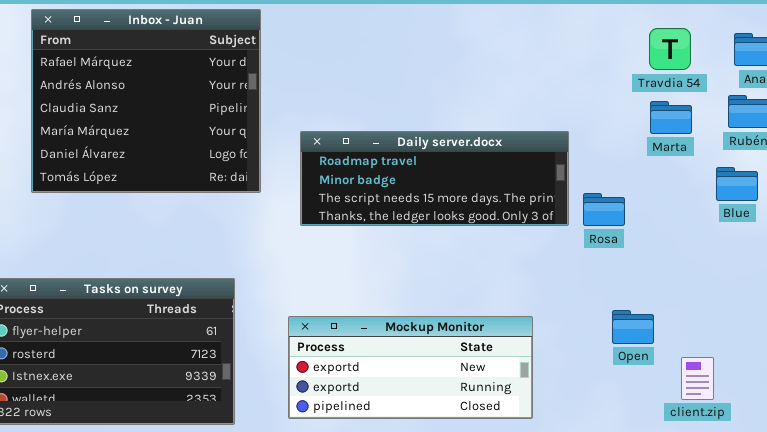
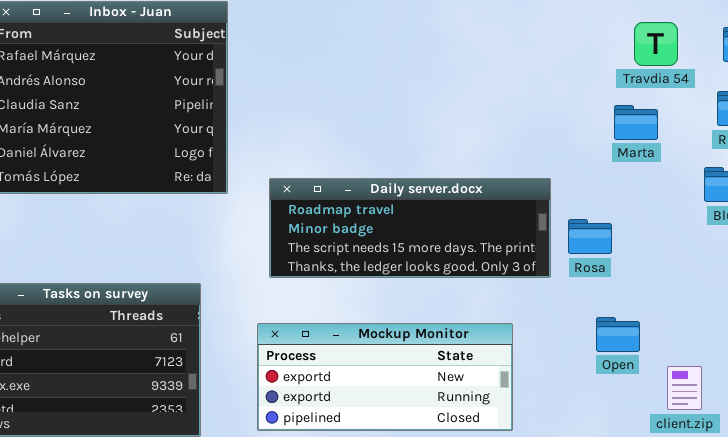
Marta: [650,101,692,134] -> [614,105,658,140], moved
Daily server.docx: [300,131,569,226] -> [269,178,551,278], moved
Rosa: [583,193,625,226] -> [568,219,612,254], moved

